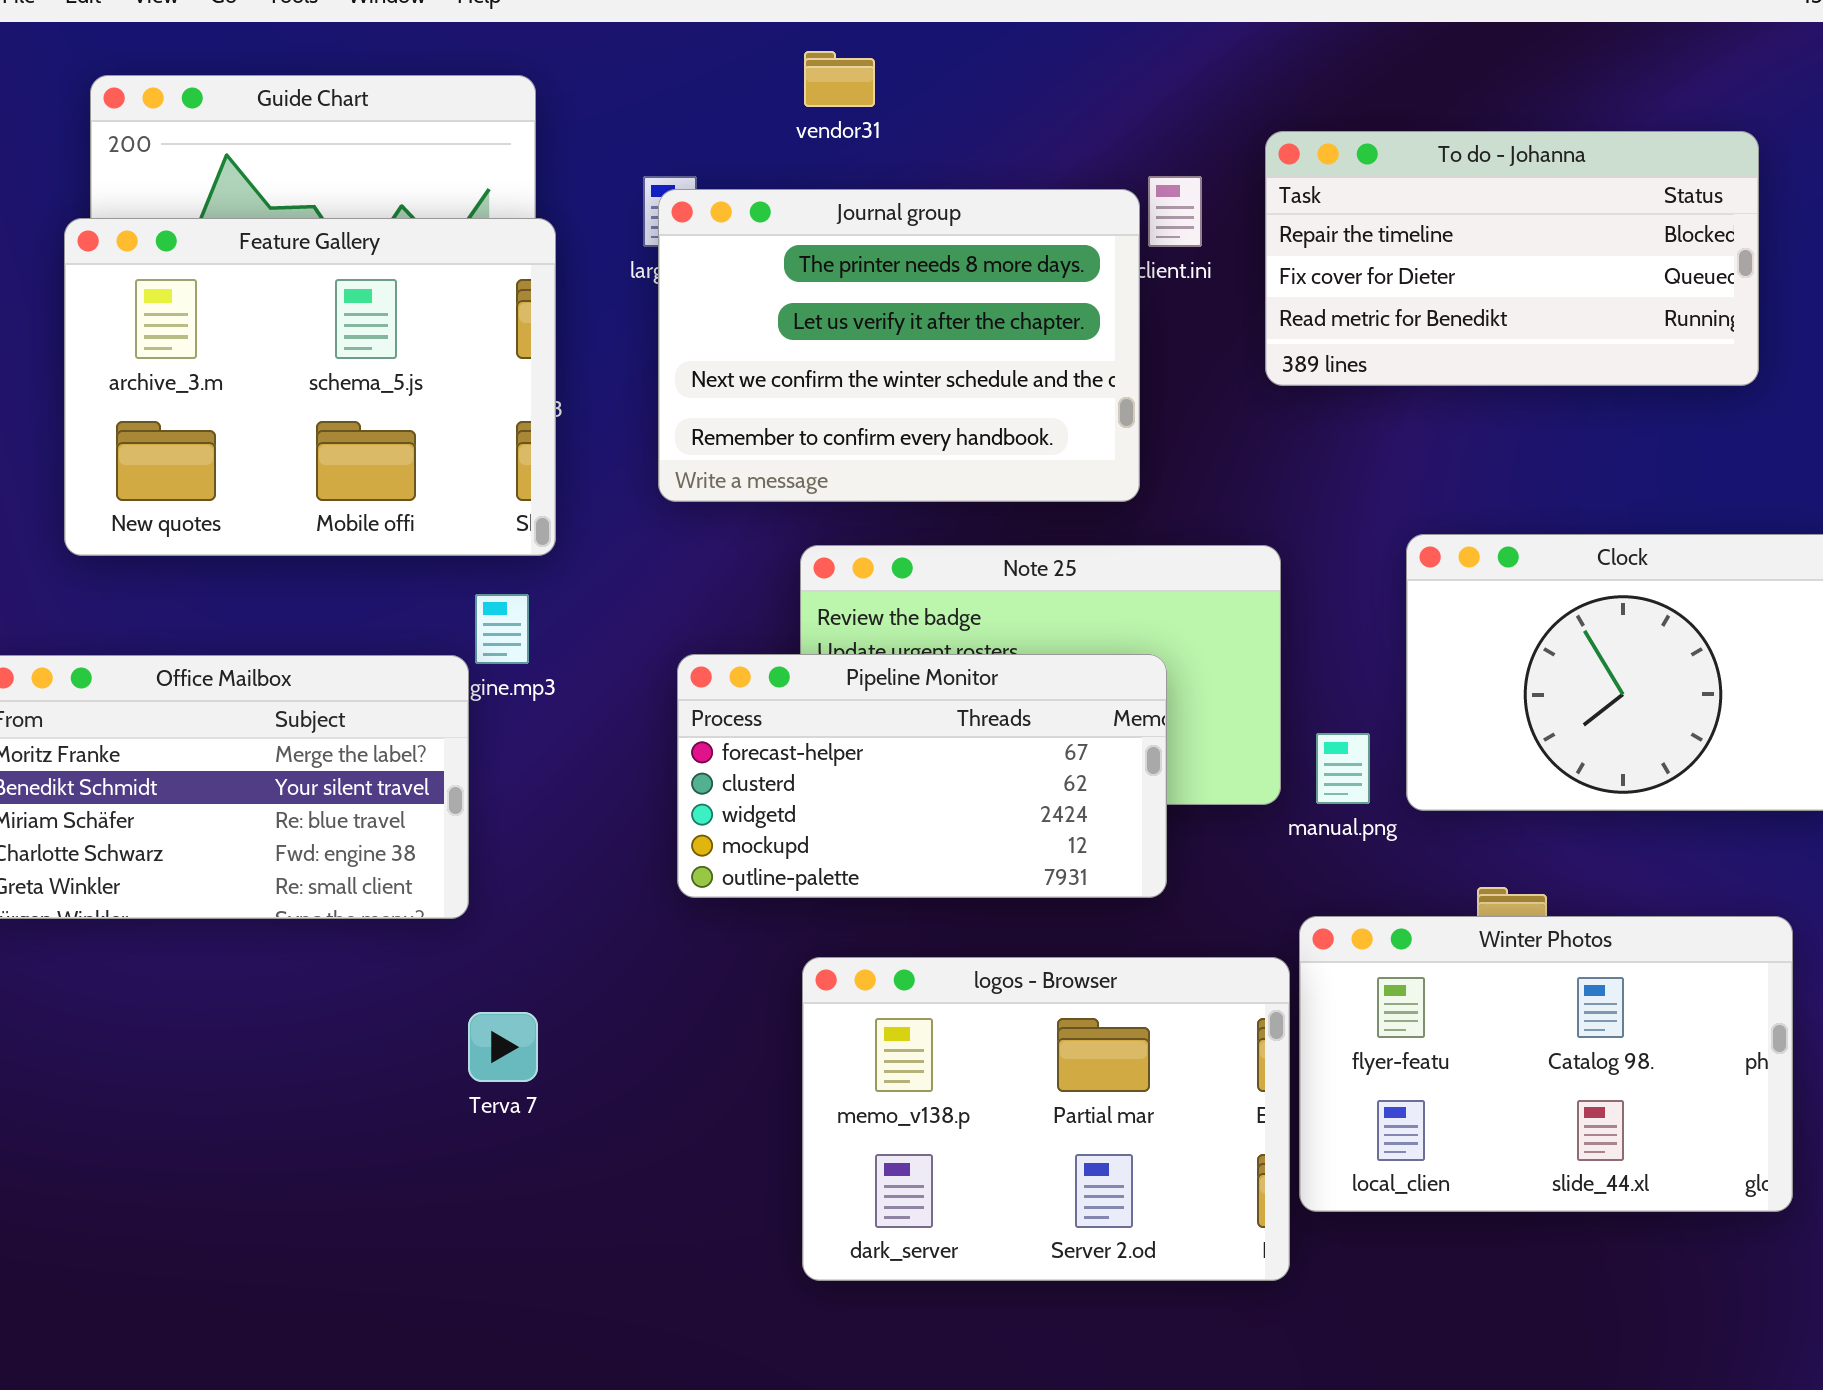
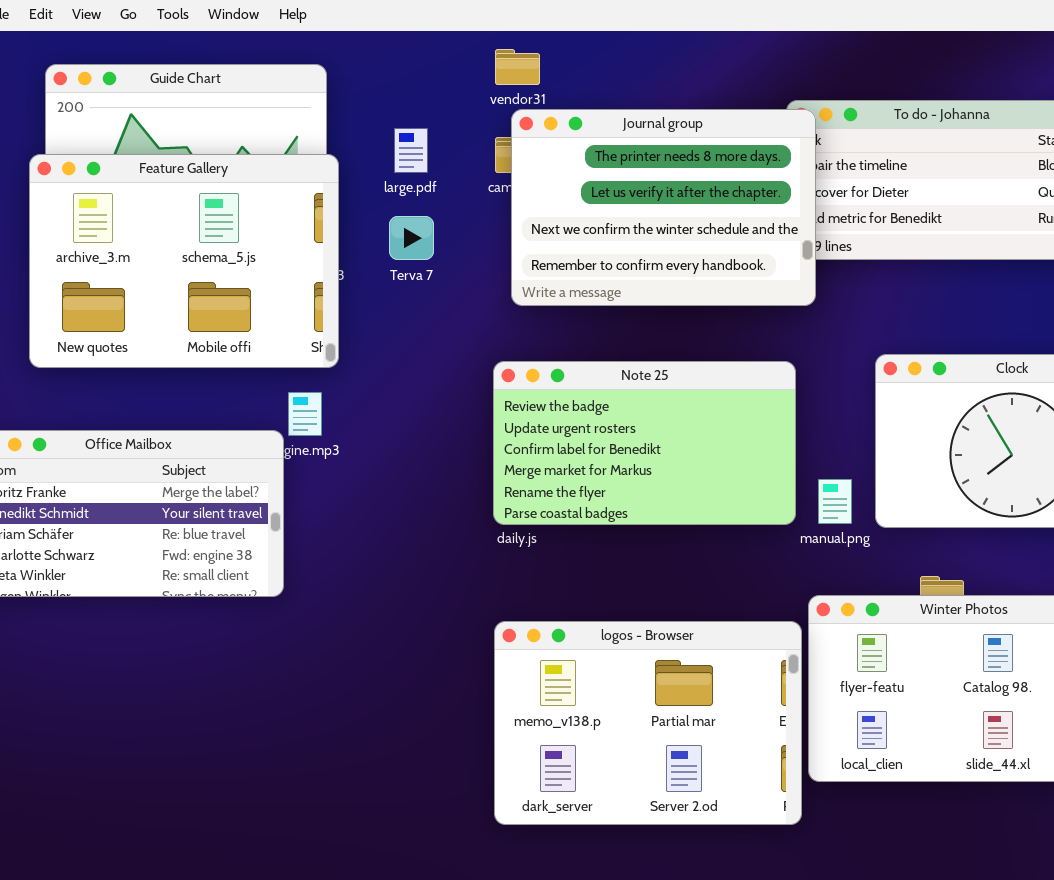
Journal group: [658,189,1140,502] -> [511,109,816,306], moved
Pipeline Monitor: [677,654,1167,898] -> none, closed
Terva 7: [468,1012,538,1082] -> [389,216,434,260], moved

